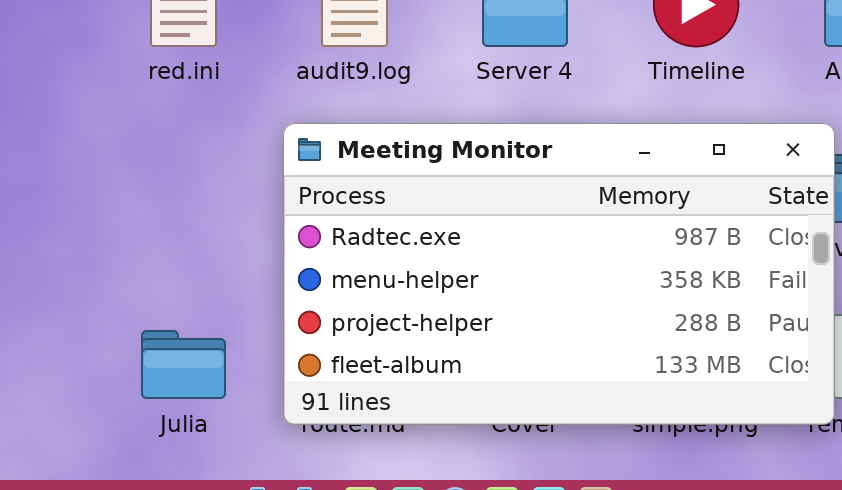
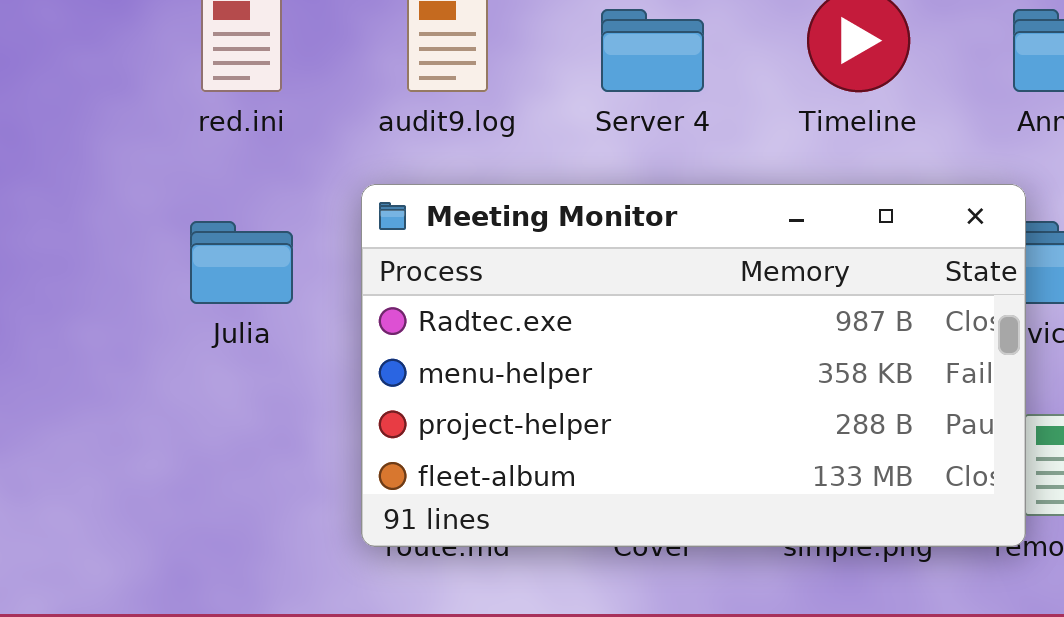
Julia: [141,330,226,399] -> [190,221,293,304], moved

